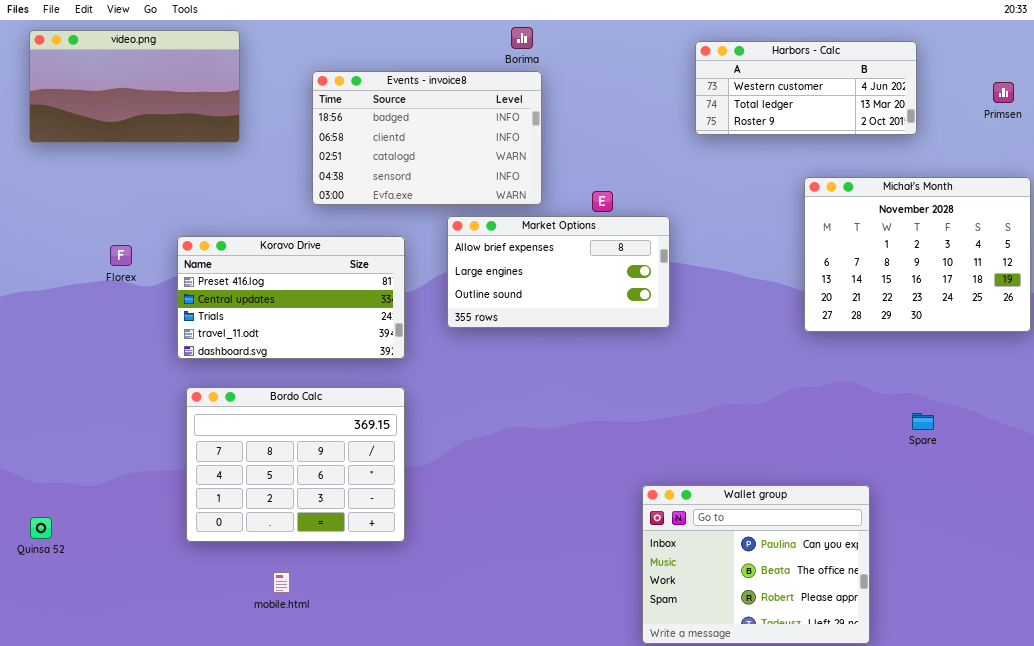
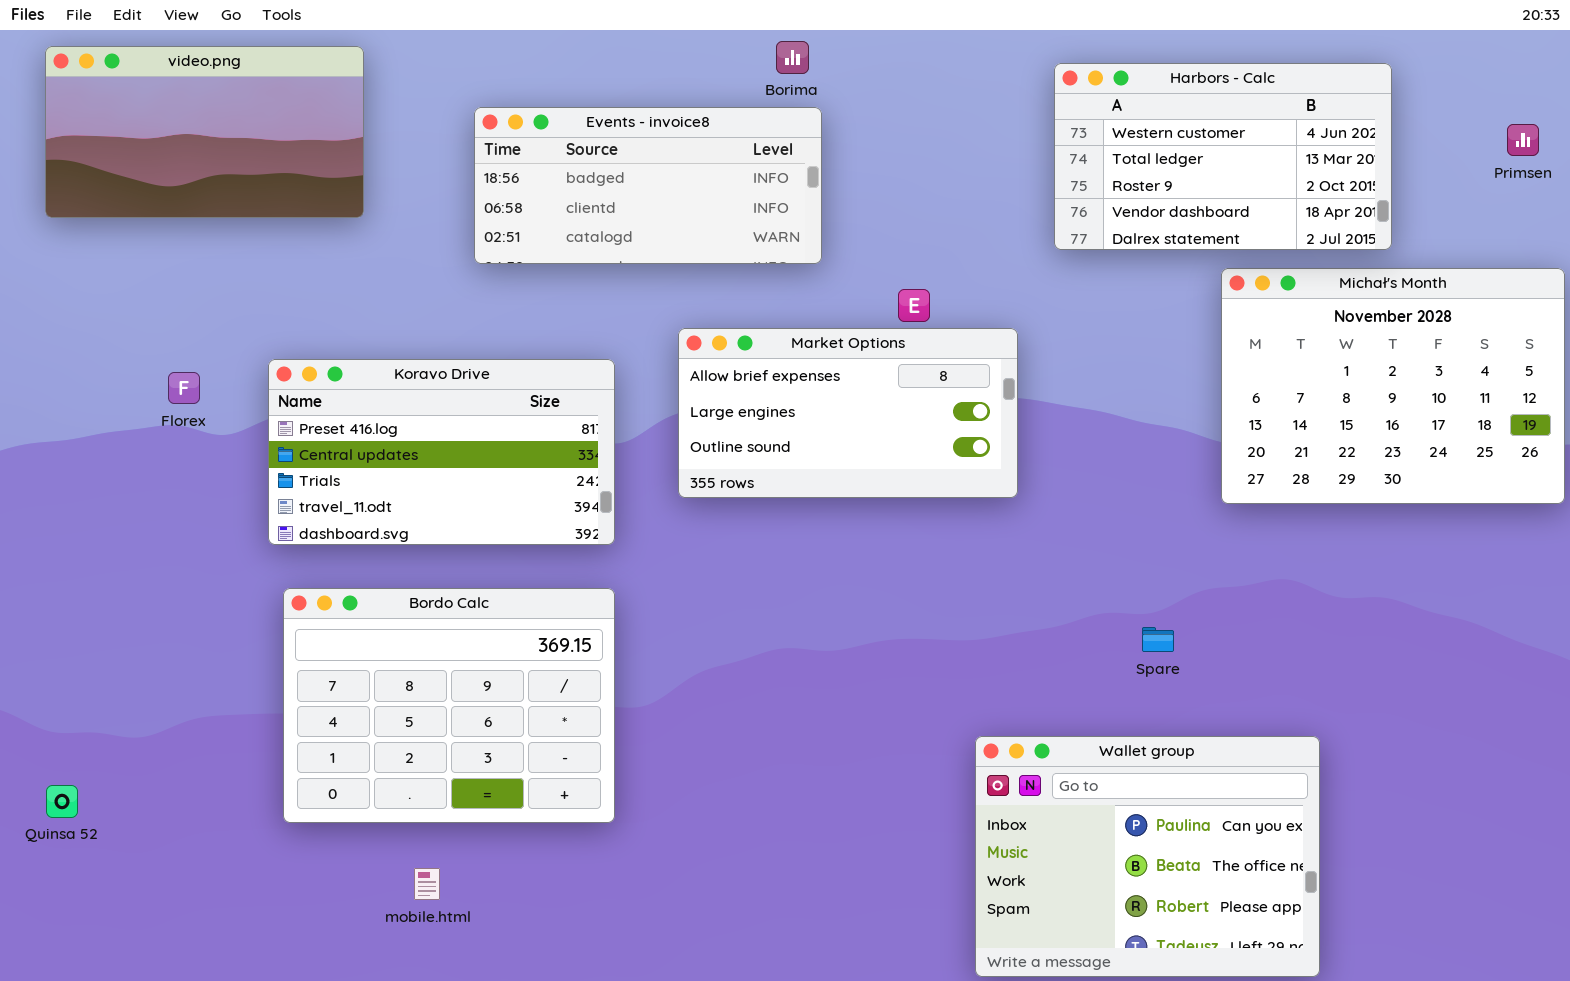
Harbors - Calc: [695,41,917,135] -> [1054,63,1392,250], resized
Events - invoice8: [312,71,542,205] -> [474,107,822,264], resized
Spare: [912,413,934,430] -> [1142,627,1174,652], moved

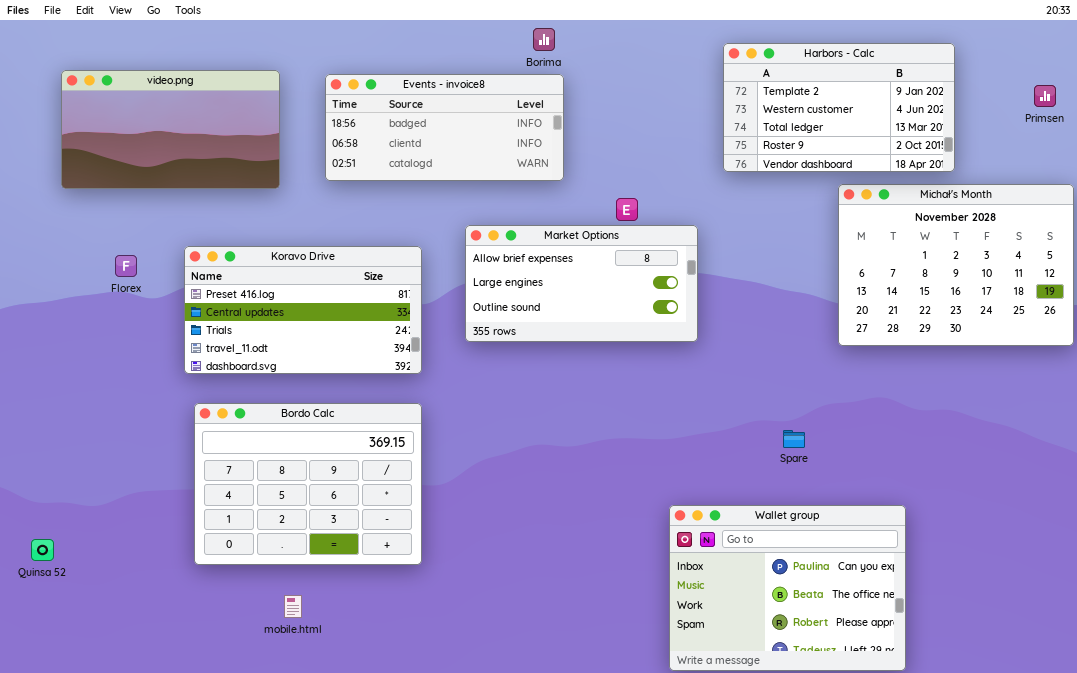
video.png: [45,46,364,218] -> [61,70,280,189], moved
Harbors - Calc: [1054,63,1392,250] -> [723,43,955,172], scrolled up 1 row

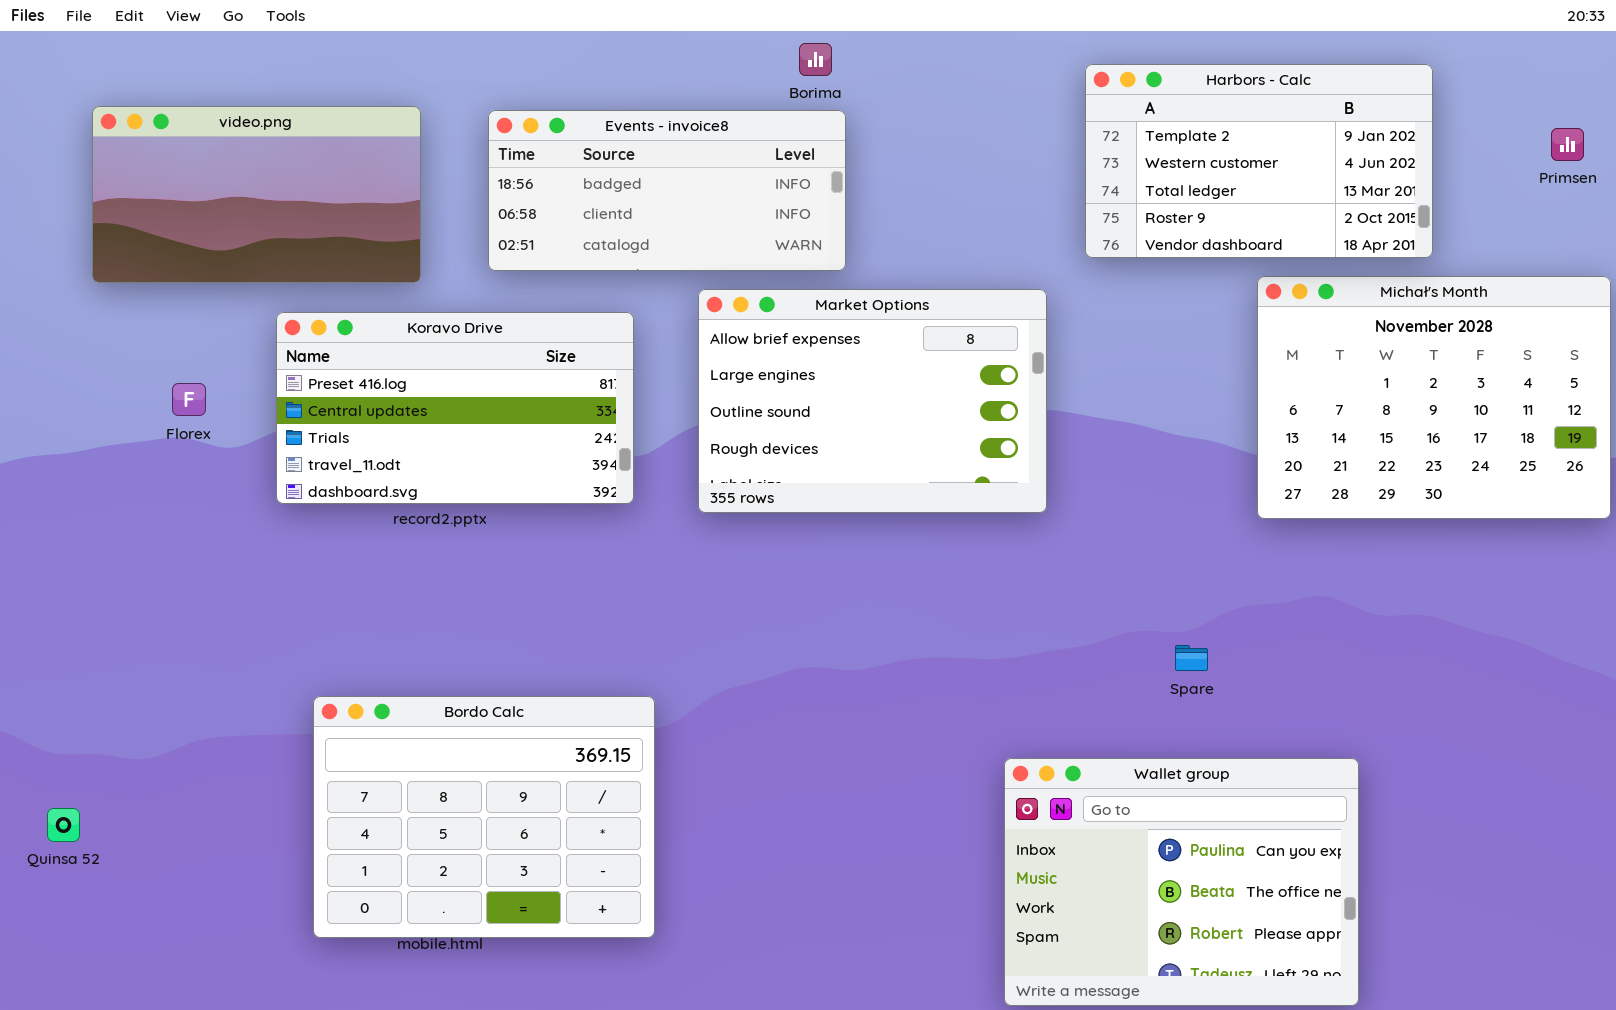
Market Options: [465,225,698,342] -> [698,289,1047,513], resized
Koravo Drive: [184,246,422,374] -> [276,312,634,504], moved
Bordo Calc: [194,403,422,565] -> [313,696,655,938], moved

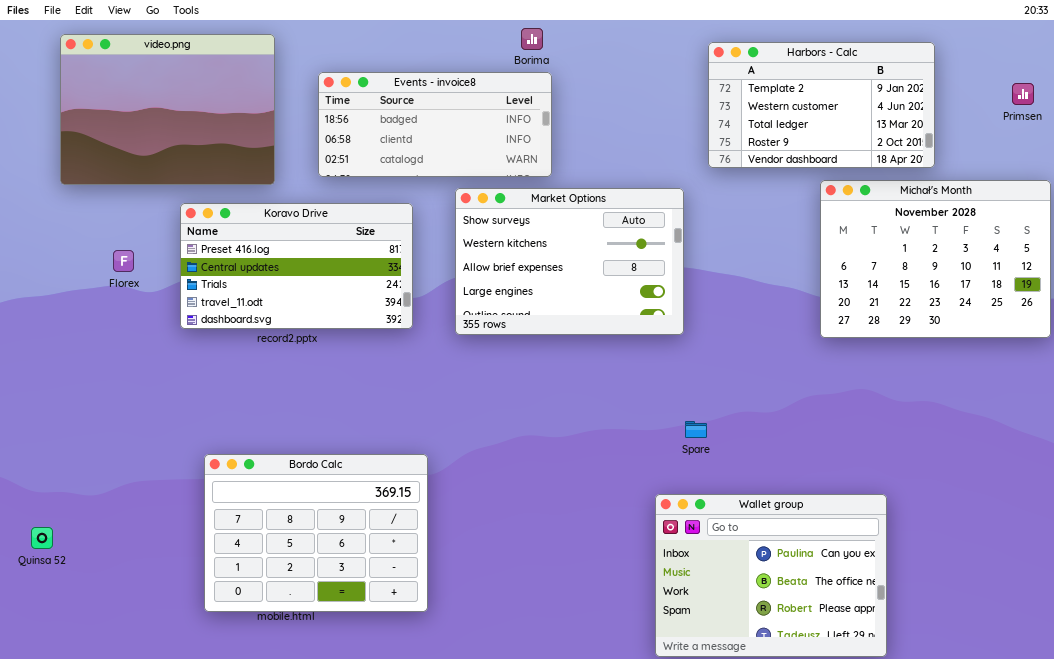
video.png: [92,106,421,283] -> [60,34,275,185], resized
Market Options: [698,289,1047,513] -> [455,188,684,335], scrolled up 2 rows
Spare: [1175,645,1208,671] -> [685,421,707,438], moved

